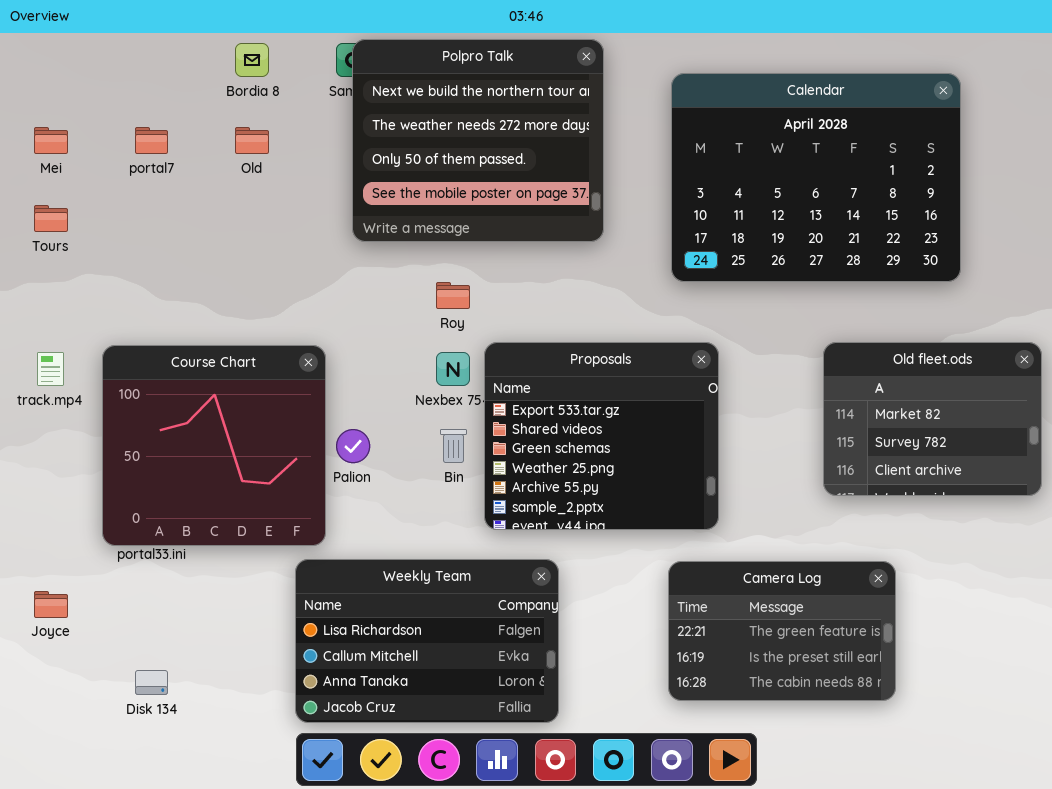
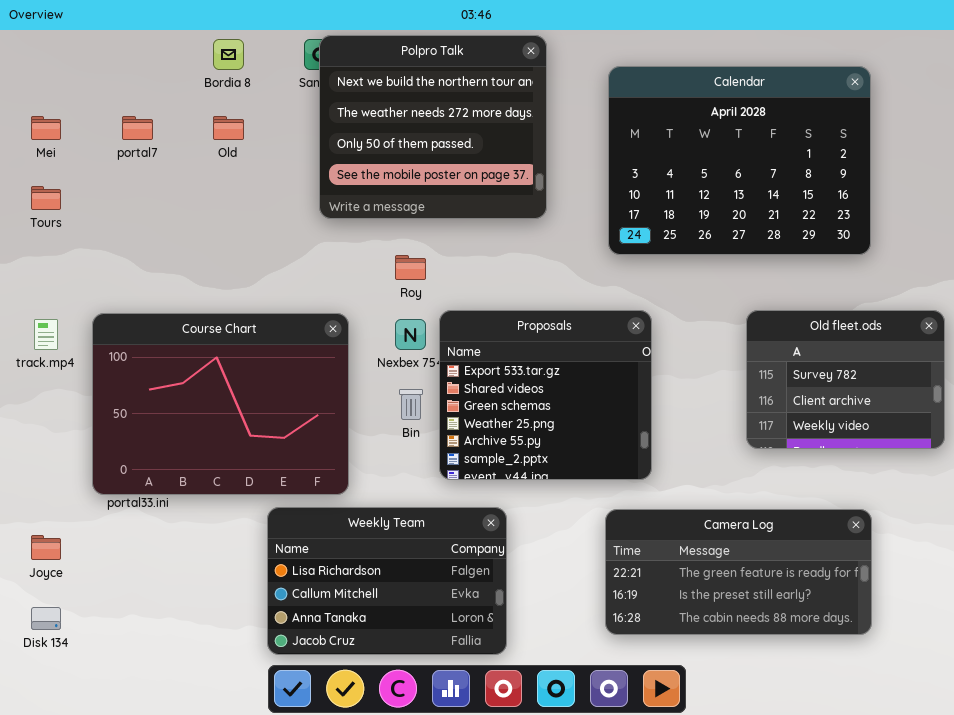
Old fleet.ods: [823,342,1042,496] -> [746,310,945,449], scrolled down 1 row
Course Chart: [102,345,326,546] -> [92,313,349,495], resized
Camera Log: [668,561,896,701] -> [605,509,872,635], resized
Disk 134: [135,670,168,695] -> [31,607,61,630], moved

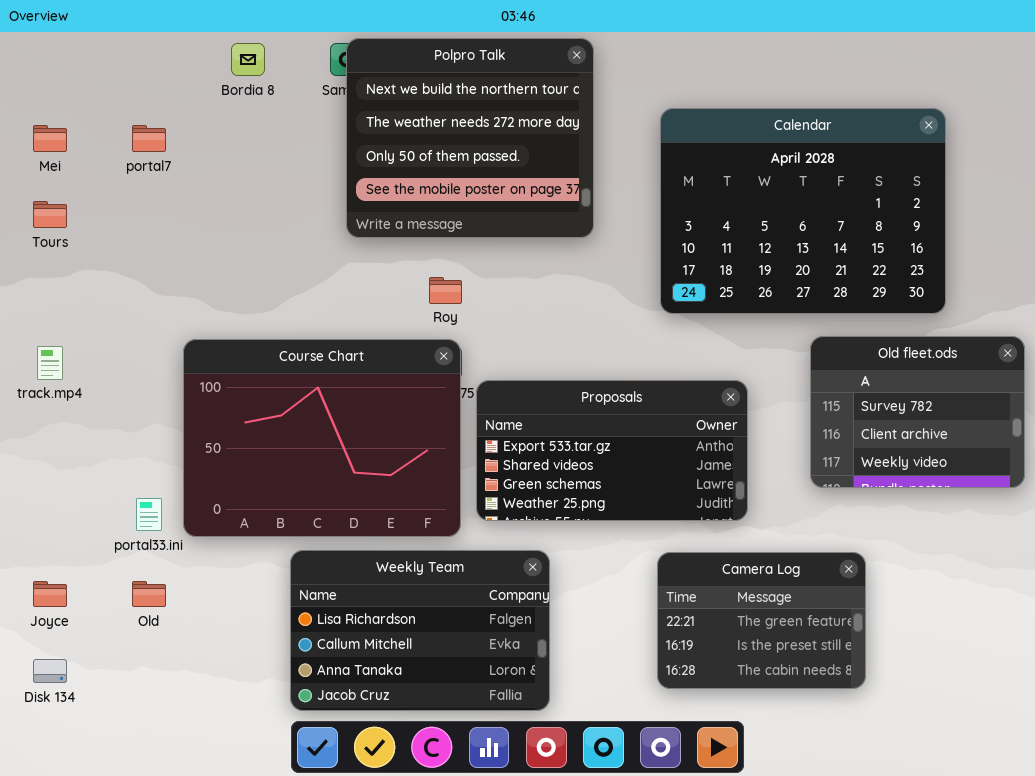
Calendar: [608,66,871,255] -> [660,108,946,314], moved
Old: [213,116,244,140] -> [132,581,166,607], moved
Proposals: [439,310,652,480] -> [476,380,748,521], resized
Course Chart: [92,313,349,495] -> [183,339,461,537], moved
Camera Log: [605,509,872,635] -> [657,552,866,689], resized

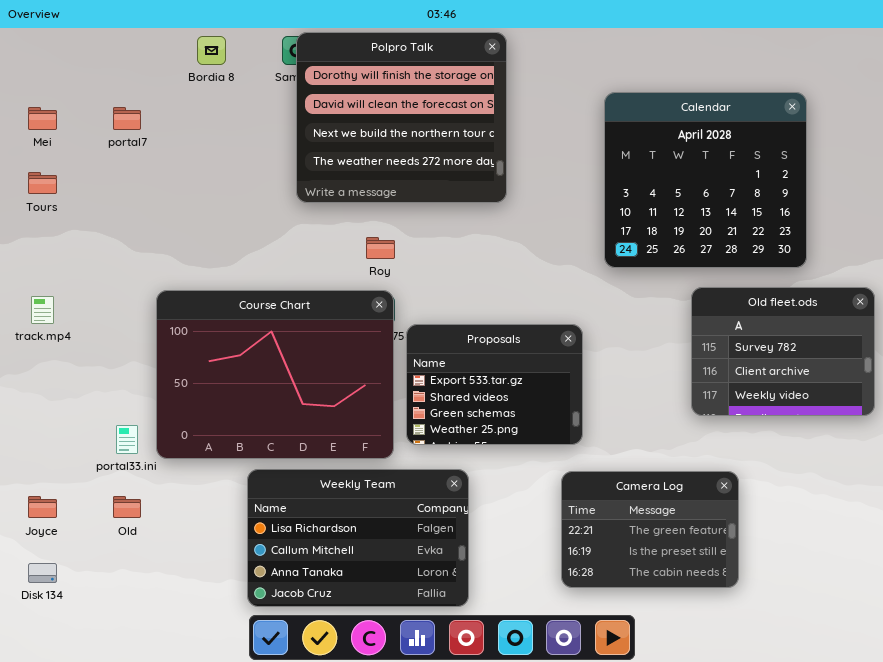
Polpro Talk: [346,38,594,238] -> [296,32,507,203], scrolled up 2 rows
Calendar: [660,108,946,314] -> [604,92,807,268], resized
Proposals: [476,380,748,521] -> [406,324,583,445], resized

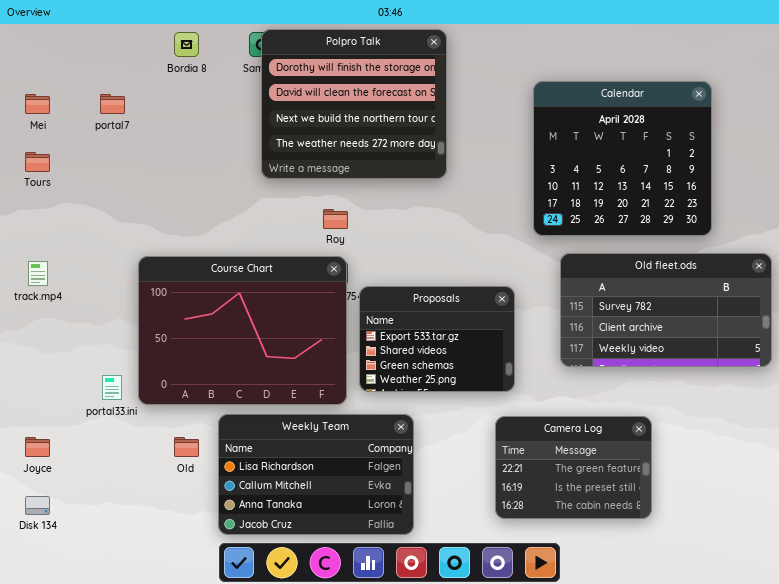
Old fleet.ods: [691,287,875,416] -> [560,253,772,367], resized
Old: [113,496,141,518] -> [174,437,199,457], moved

